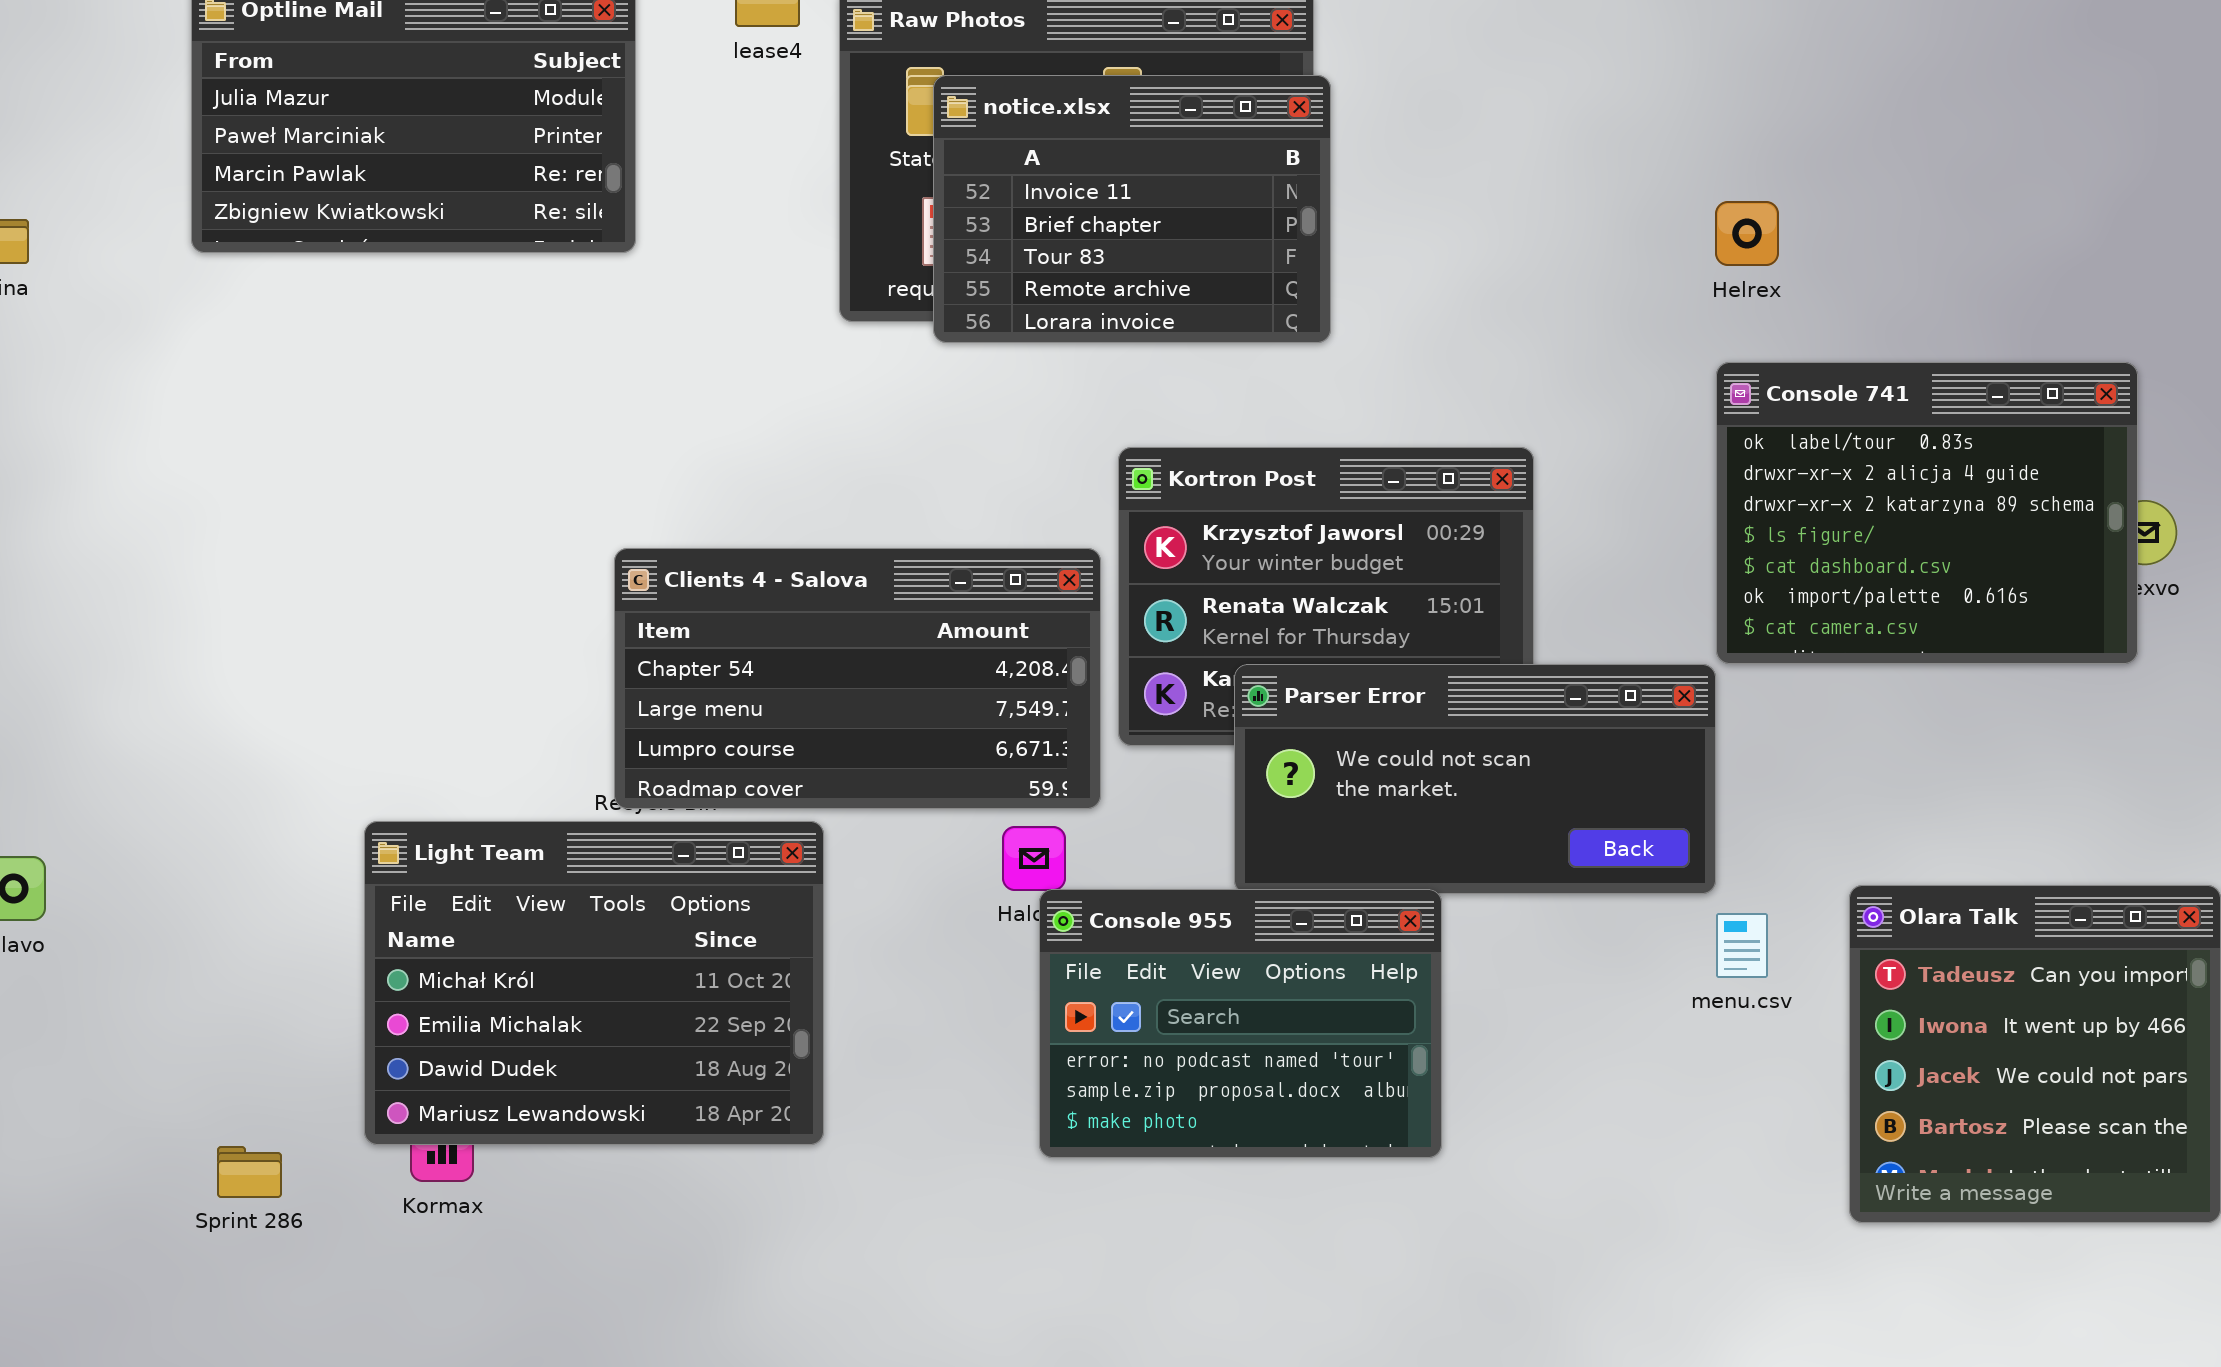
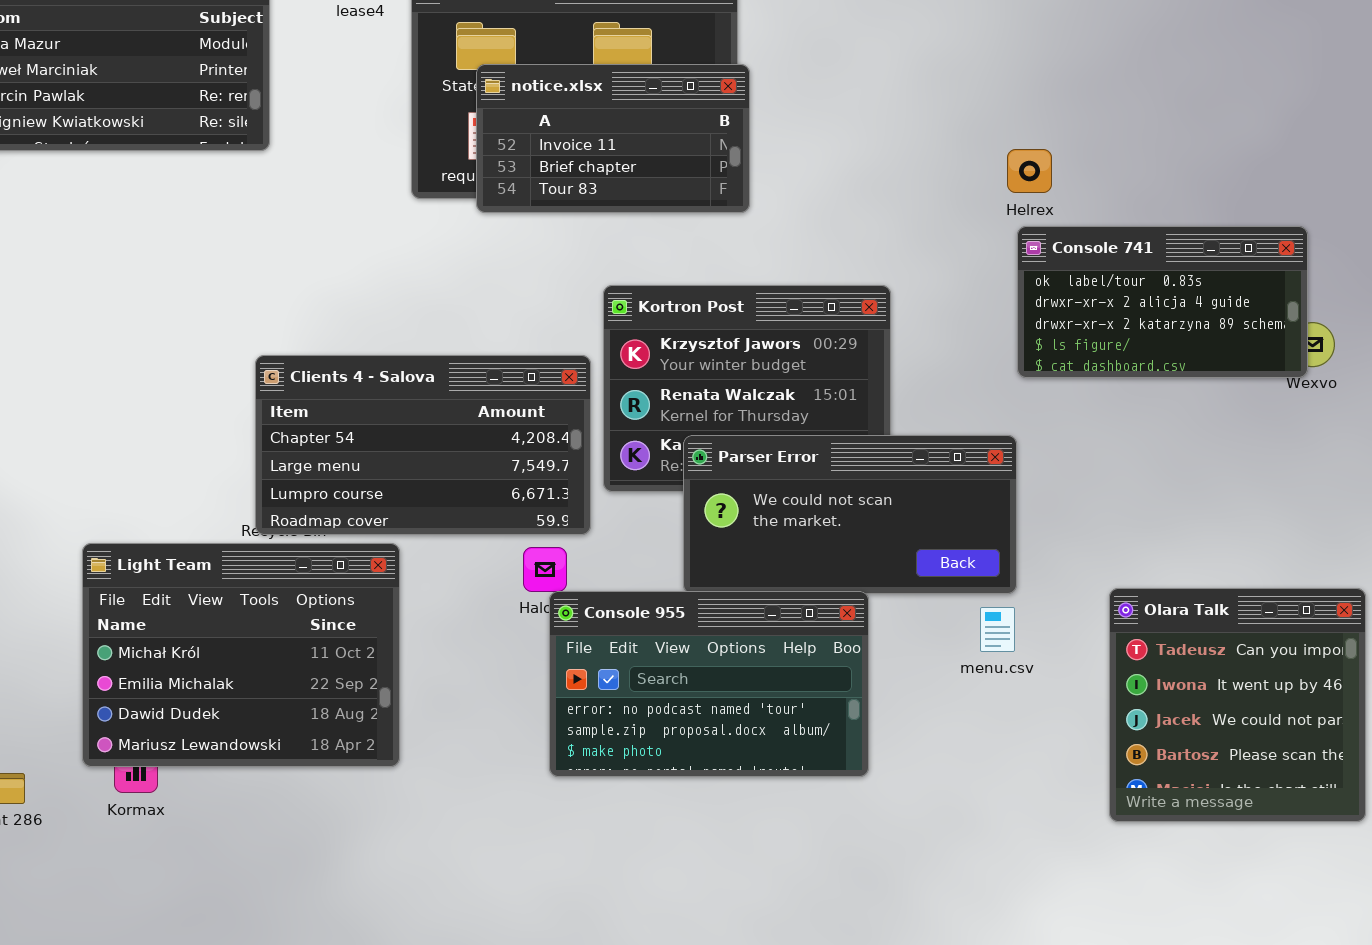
notice.xlsx: [933,75,1331,343] -> [476,64,750,213], resized
Helrex: [1715,201,1779,266] -> [1007,149,1052,193], moved
Console 741: [1716,362,2138,664] -> [1017,226,1308,378], resized
Console 955: [1039,889,1442,1158] -> [549,591,869,777], resized
menu.csv: [1716,913,1768,978] -> [980,607,1015,652], moved

